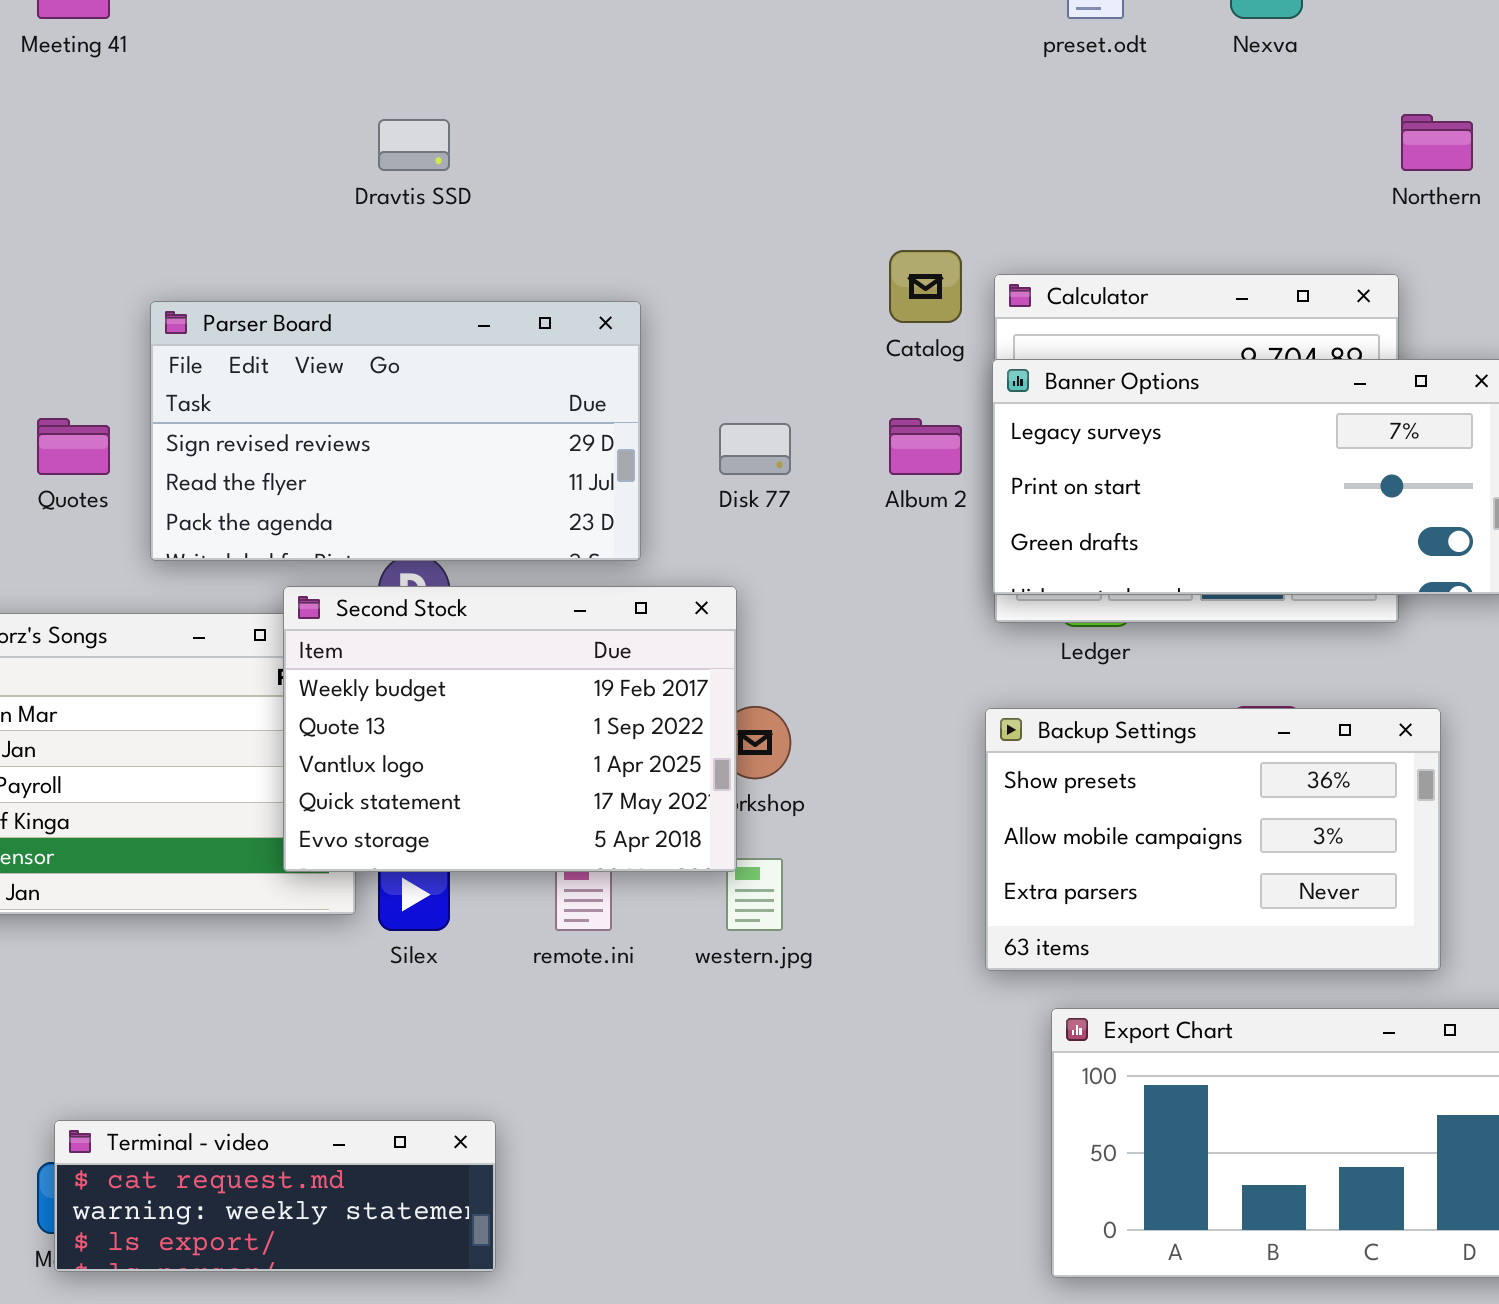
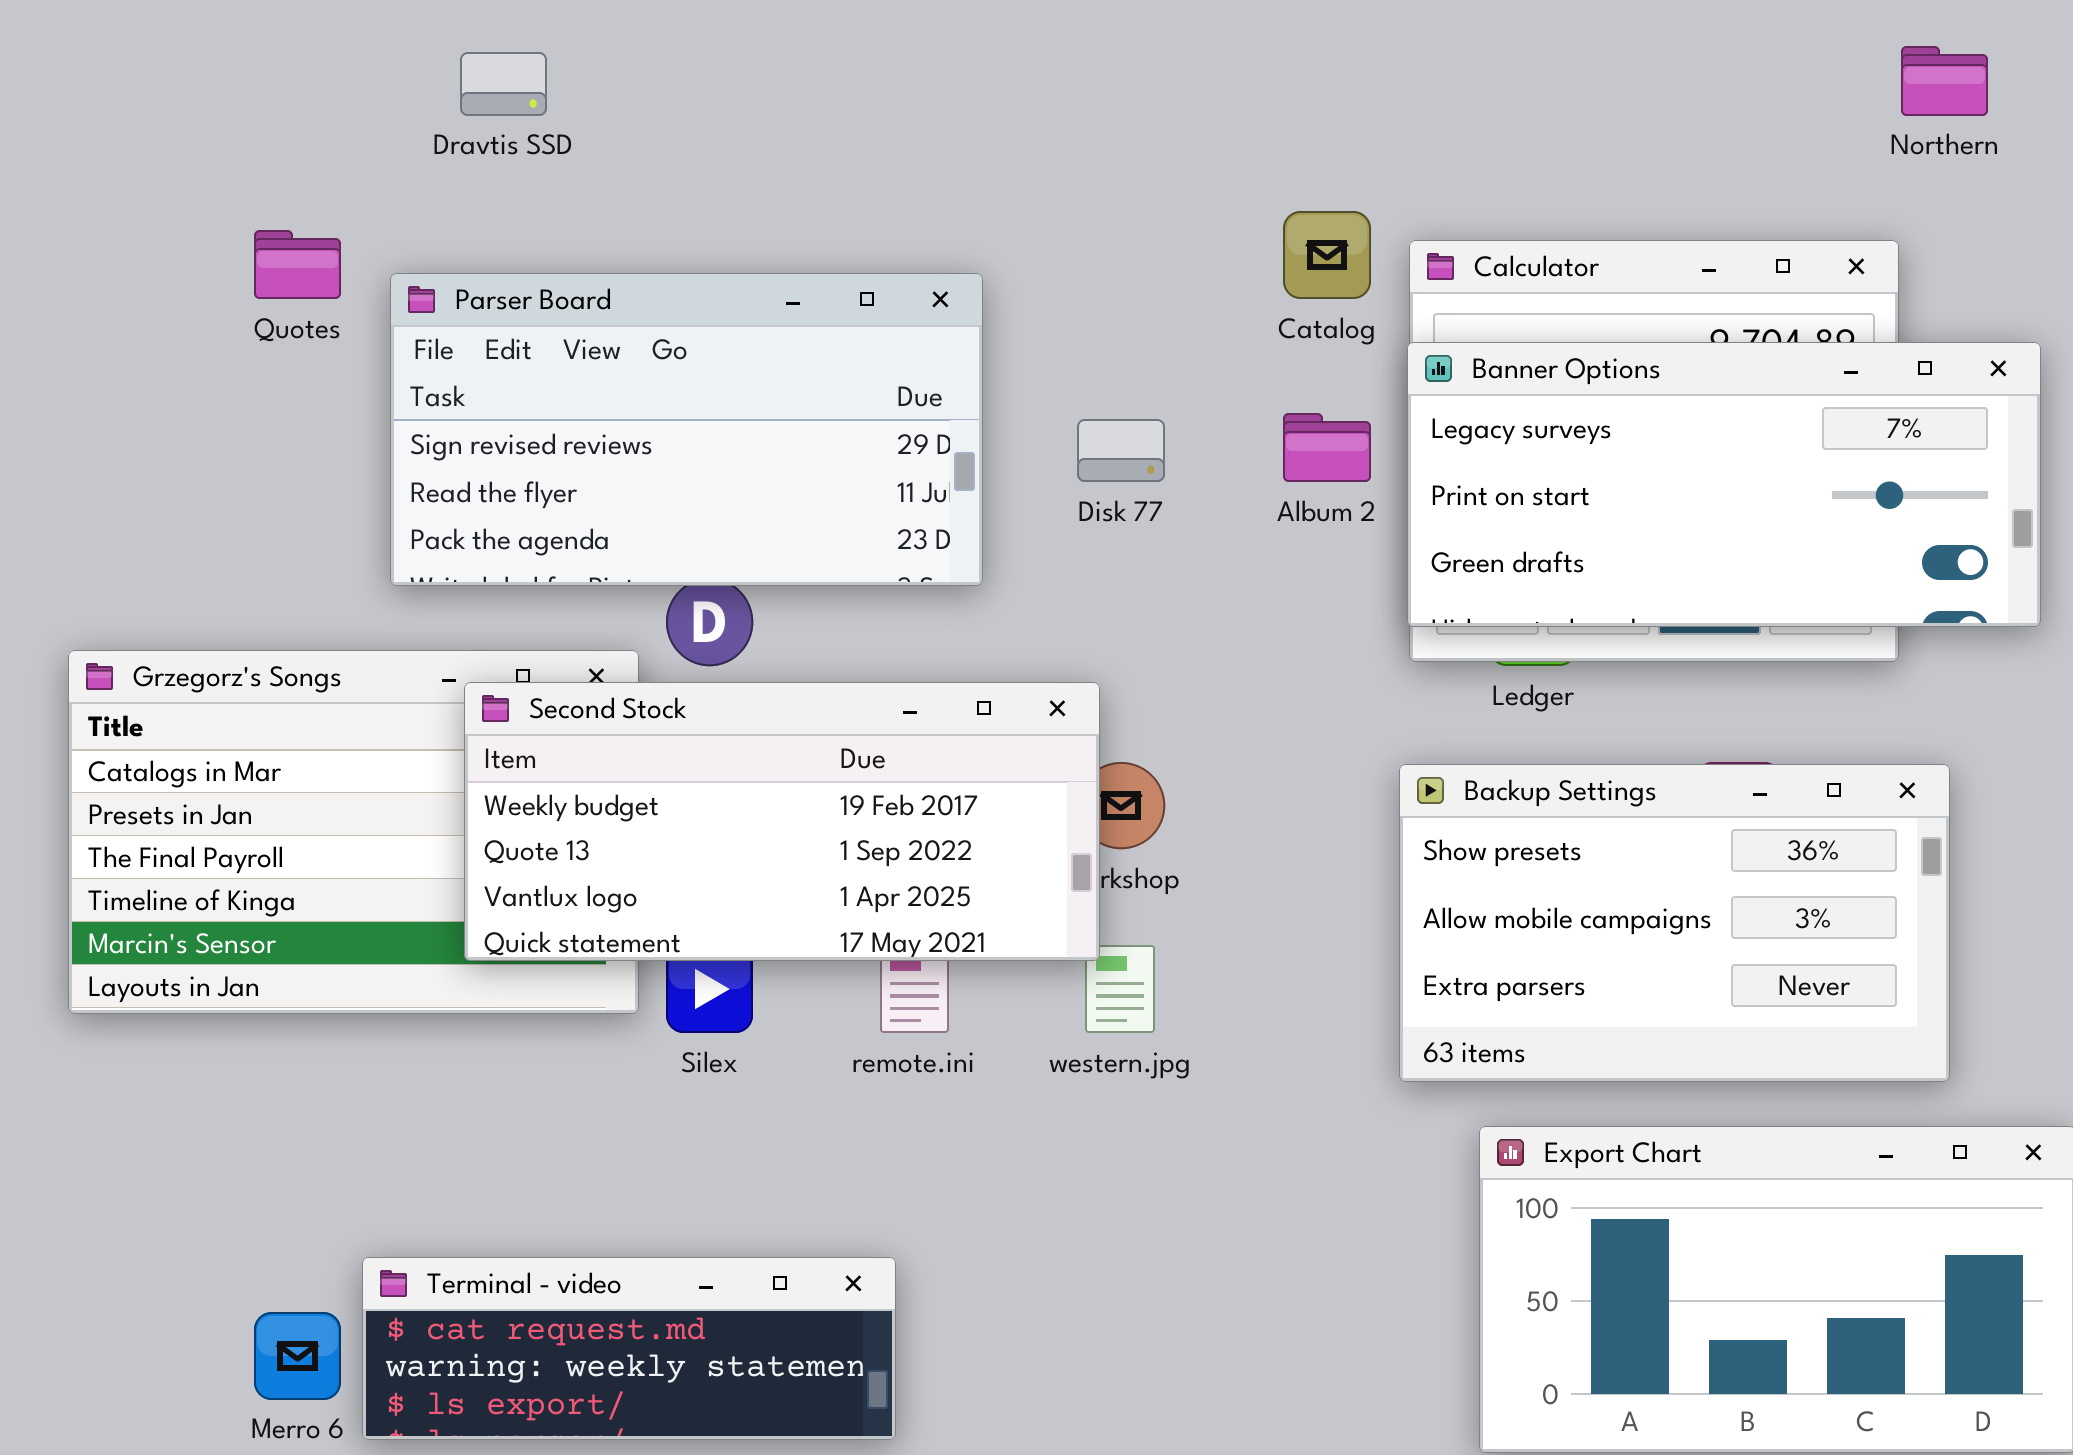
Dravtis SSD: [378,119,450,171] -> [460,52,547,116], moved
Quotes: [37,418,110,475] -> [254,230,341,299], moved
Second Stock: [283,586,737,872] -> [464,682,1100,961], resized
Terminal - video: [54,1120,496,1272] -> [362,1257,896,1440], moved

